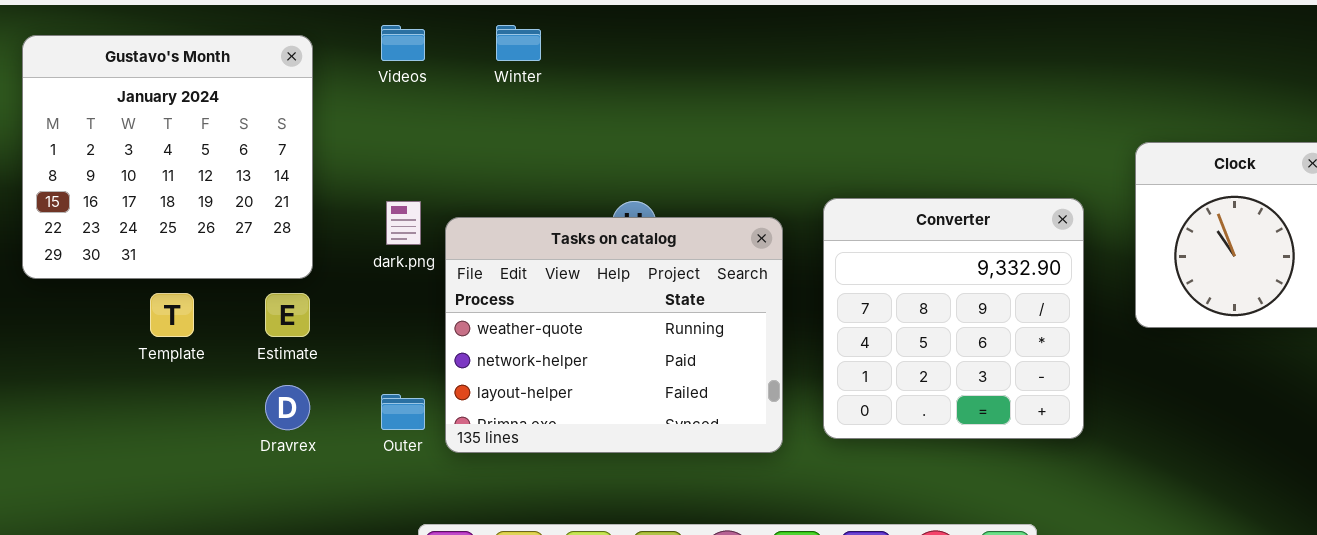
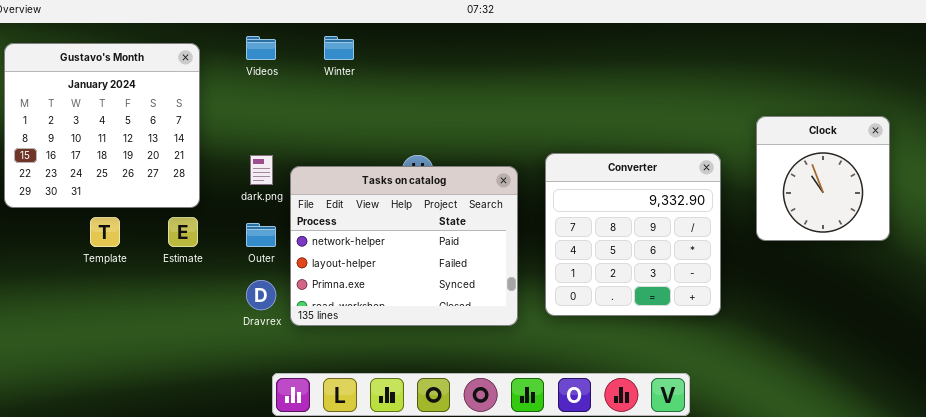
Tasks on catalog: [445,217,783,453] -> [290,166,518,326], scrolled down 1 row
Dravrex: [265,385,310,430] -> [246,280,276,310], moved
Outer: [381,394,425,430] -> [246,223,276,247], moved

